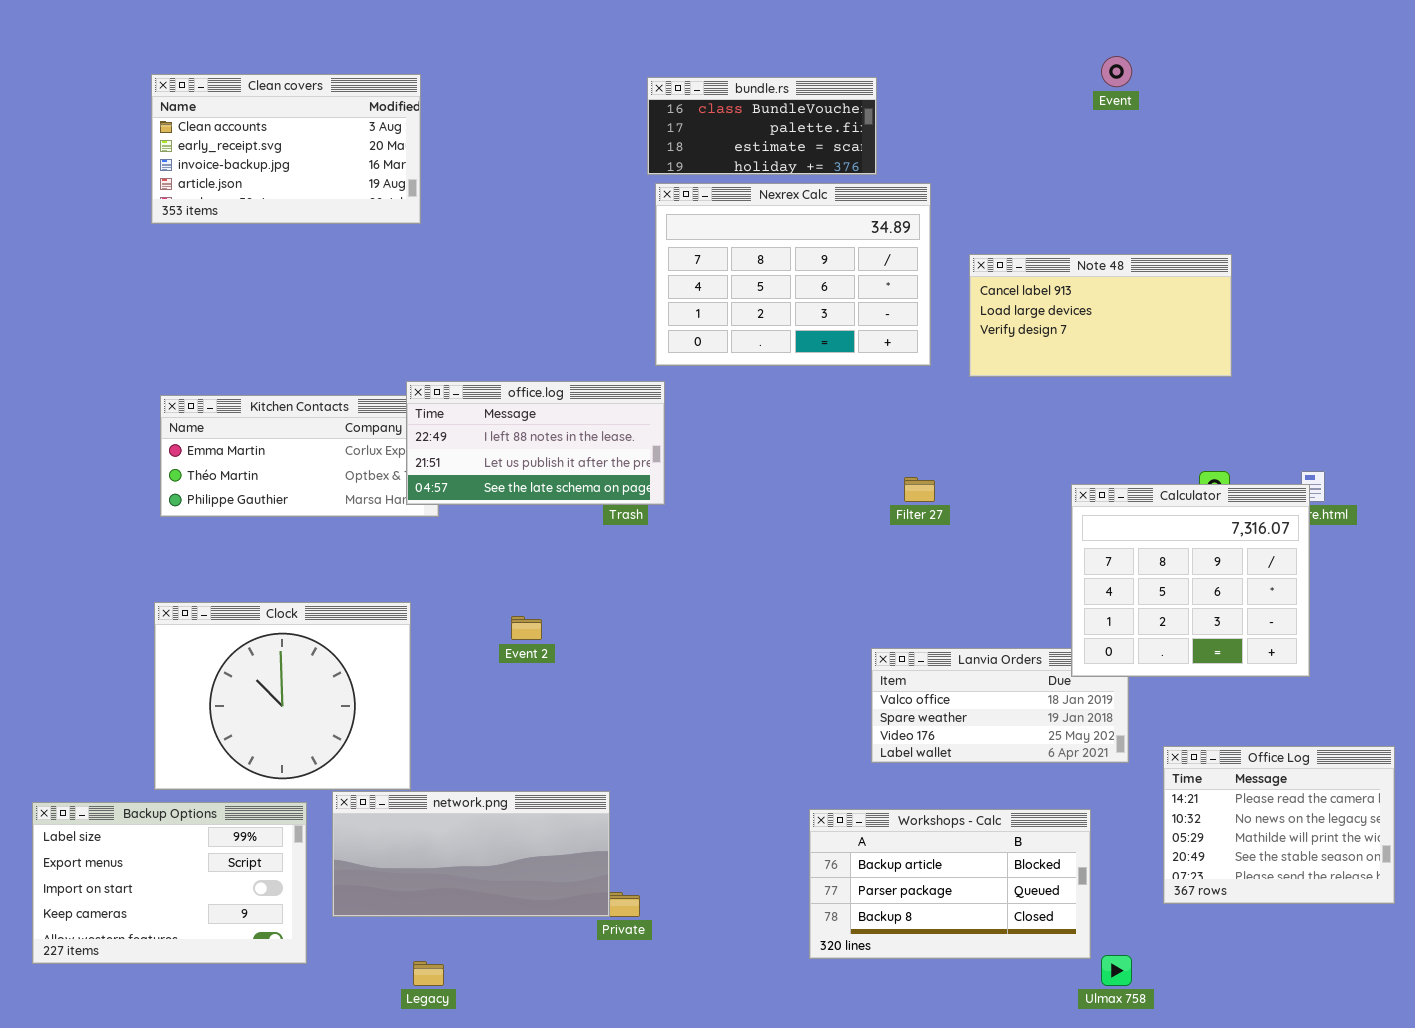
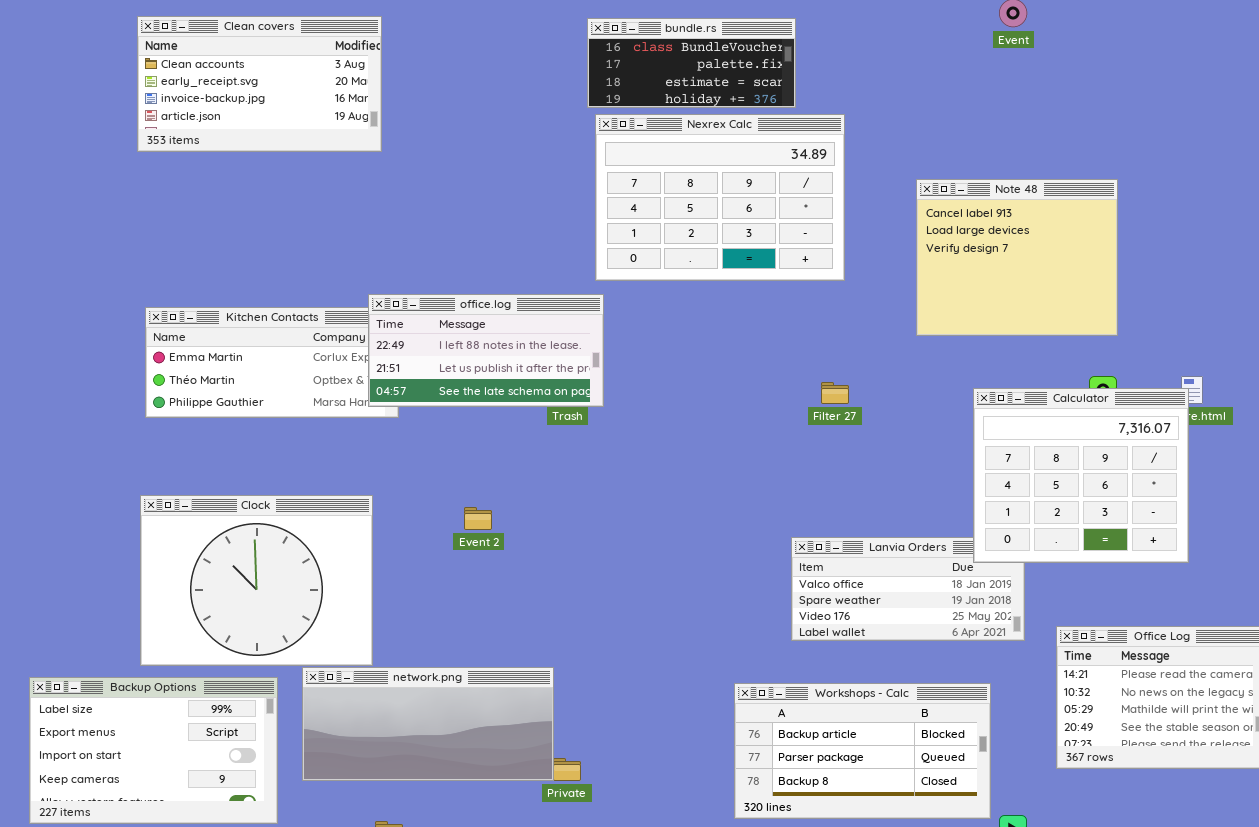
Note 48: [969,254,1232,377] -> [916,179,1118,336], resized

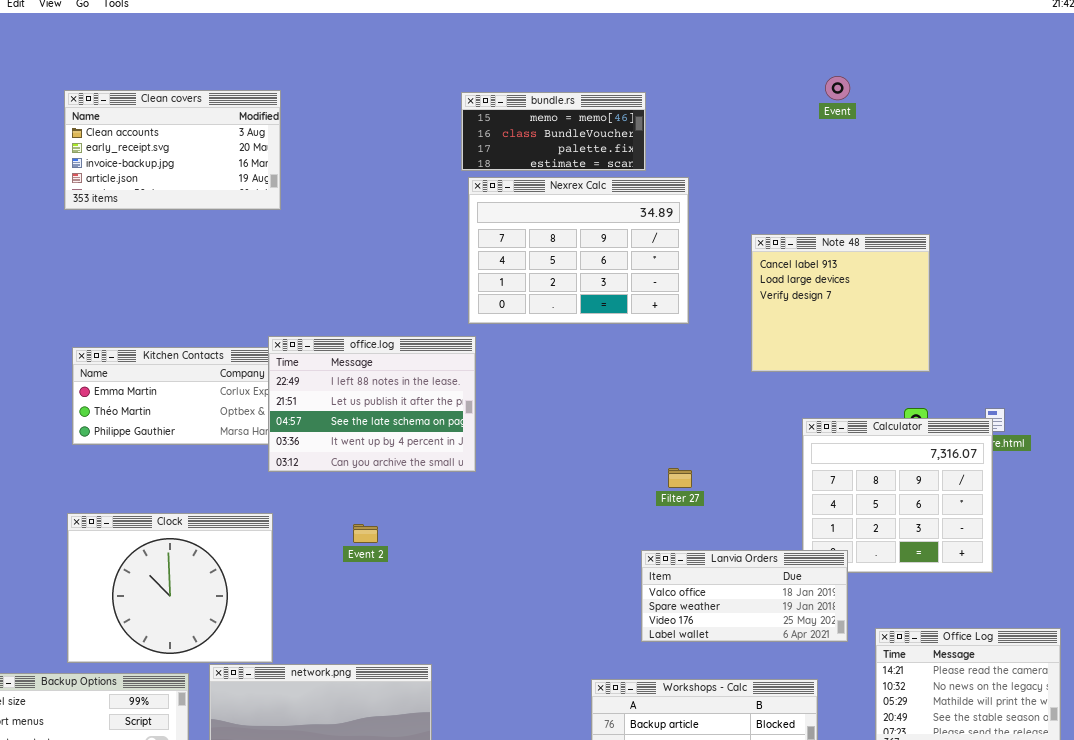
bundle.rs: [587,18,796,108] -> [461,92,646,171], scrolled up 1 row
office.log: [368,294,604,407] -> [268,336,476,472], resized
Filter 27: [821,382,849,404] -> [668,468,692,488], moved
Lanvia Orders: [791,537,1025,641] -> [641,550,848,642], raised

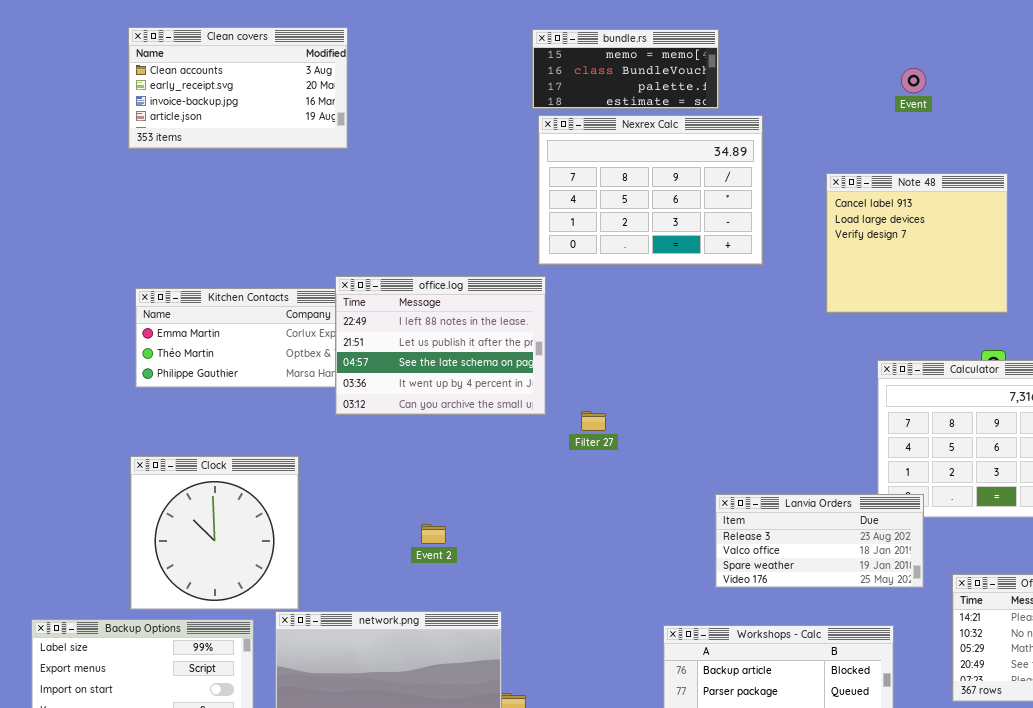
Event: [825,76,850,100] -> [901,68,926,93], moved
Filter 27: [668,468,692,488] -> [581,411,606,431], moved
Clock: [67,513,273,663] -> [130,456,299,610], resized
Event 2: [353,524,378,543] -> [421,524,446,544], moved
Lanvia Orders: [641,550,848,642] -> [715,494,924,588], scrolled up 1 row

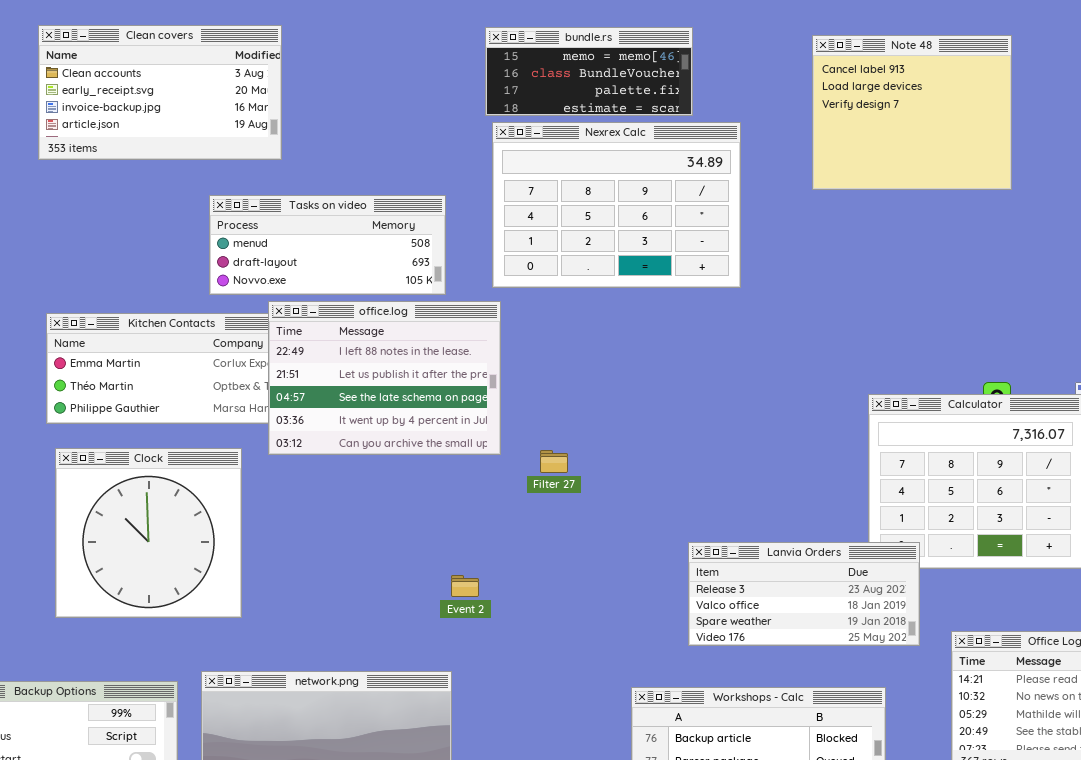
Note 48: [826,173,1008,313] -> [812,35,1012,190], moved
Tasks on video: none -> [209,195,446,295], opened
Clock: [130,456,299,610] -> [55,448,242,618], moved
Event 2: [421,524,446,544] -> [451,575,479,597], moved

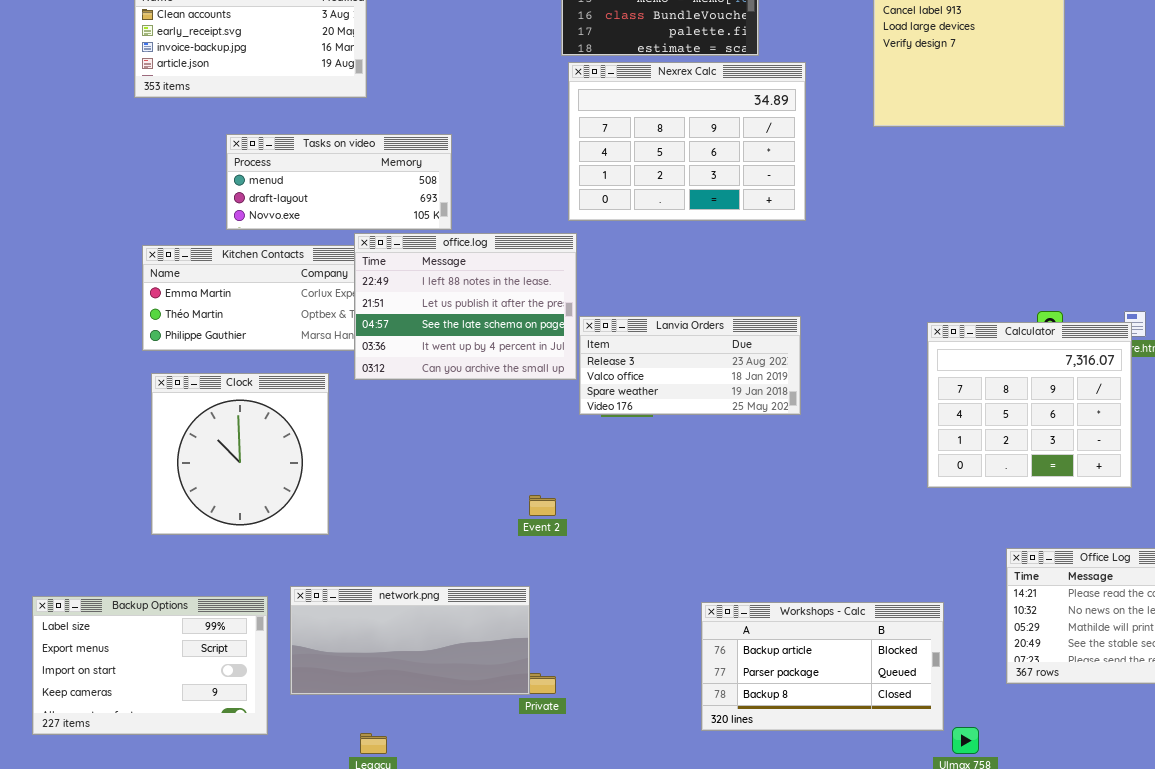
Tasks on video: [209,195,446,295] -> [226,134,452,230], moved
Lanvia Orders: [688,542,920,646] -> [579,316,801,415], moved

